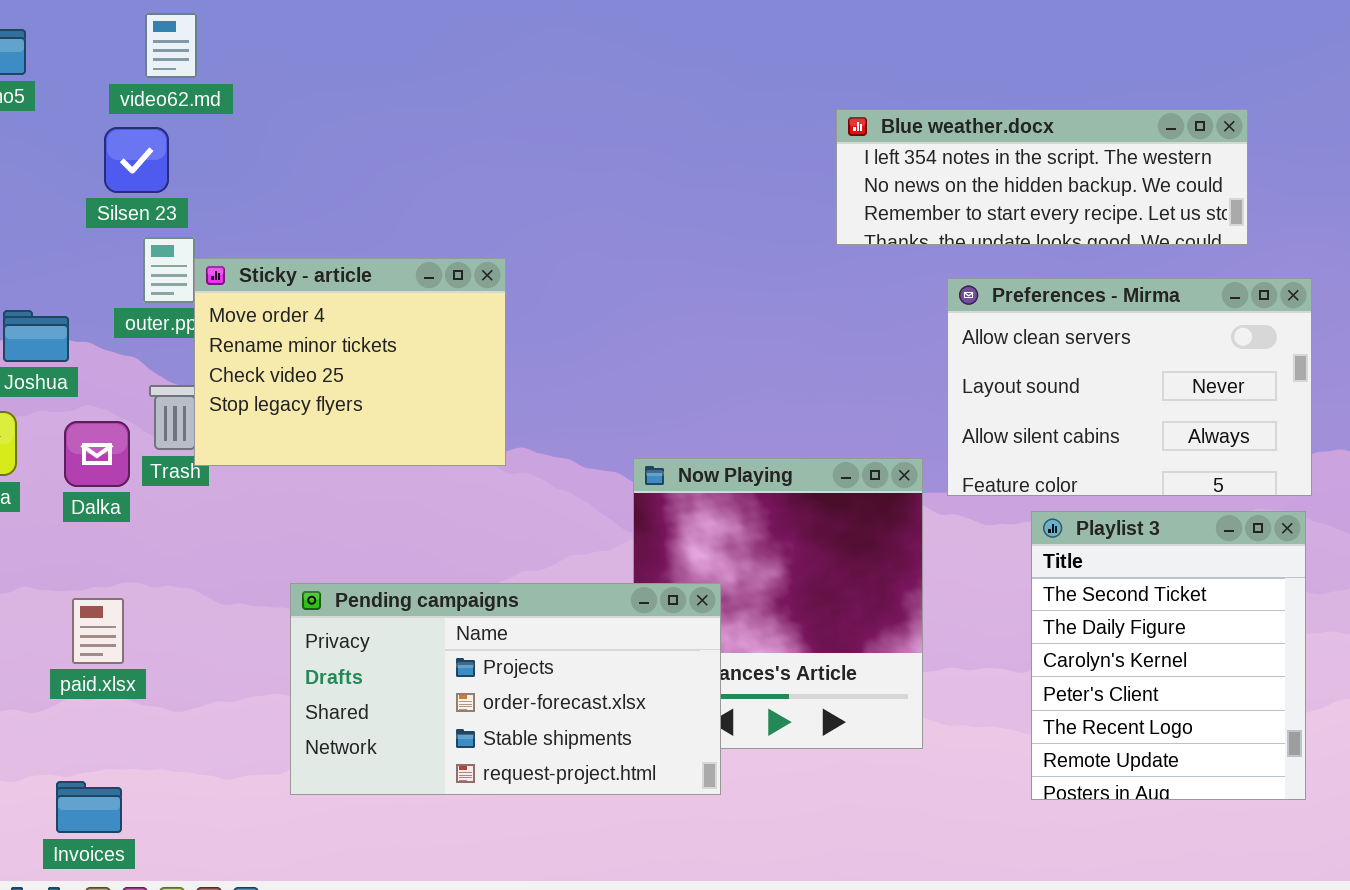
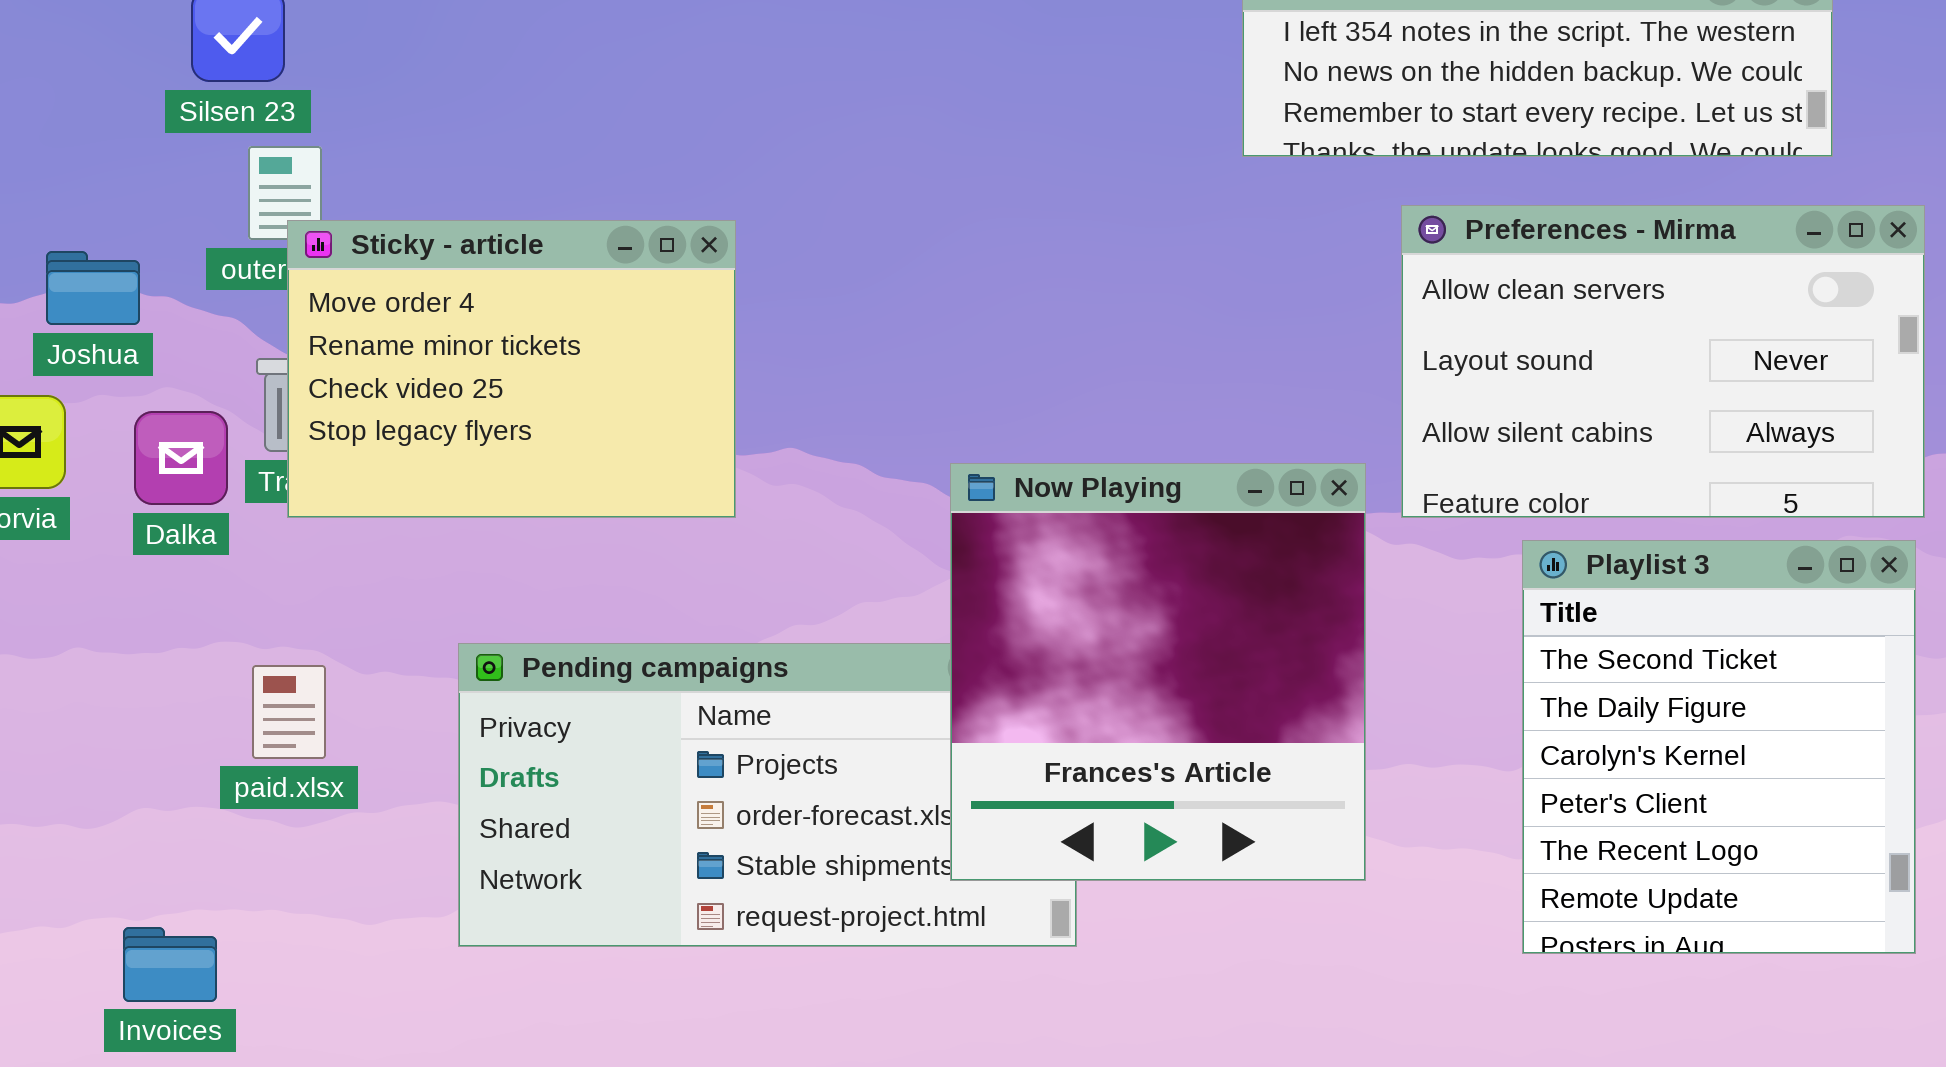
Sticky - article: [194,258,506,466] -> [287,220,736,518], moved
Now Playing: [633,458,923,749] -> [950,463,1366,881], raised
paid.xlsx: [72,598,124,664] -> [252,665,326,759], moved

